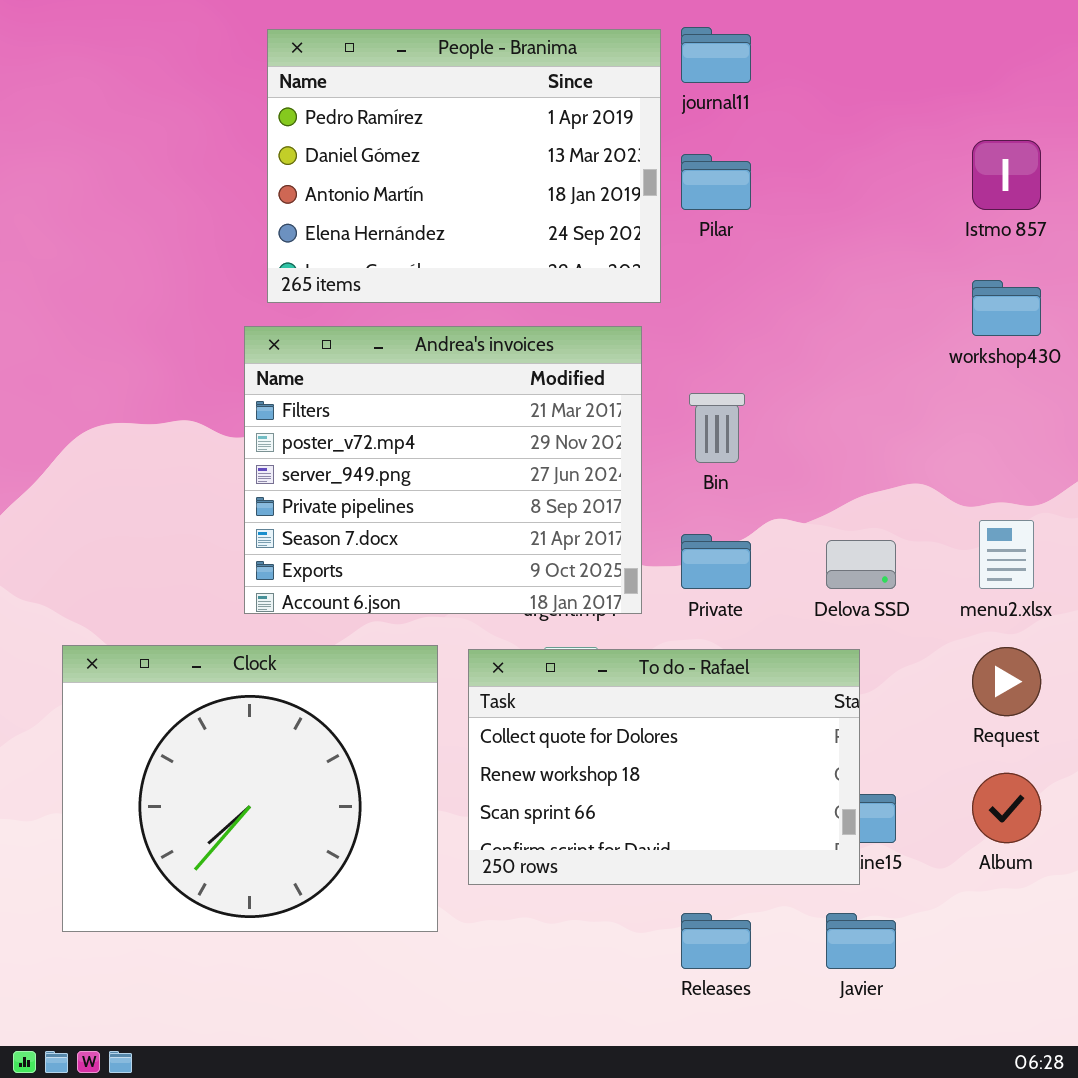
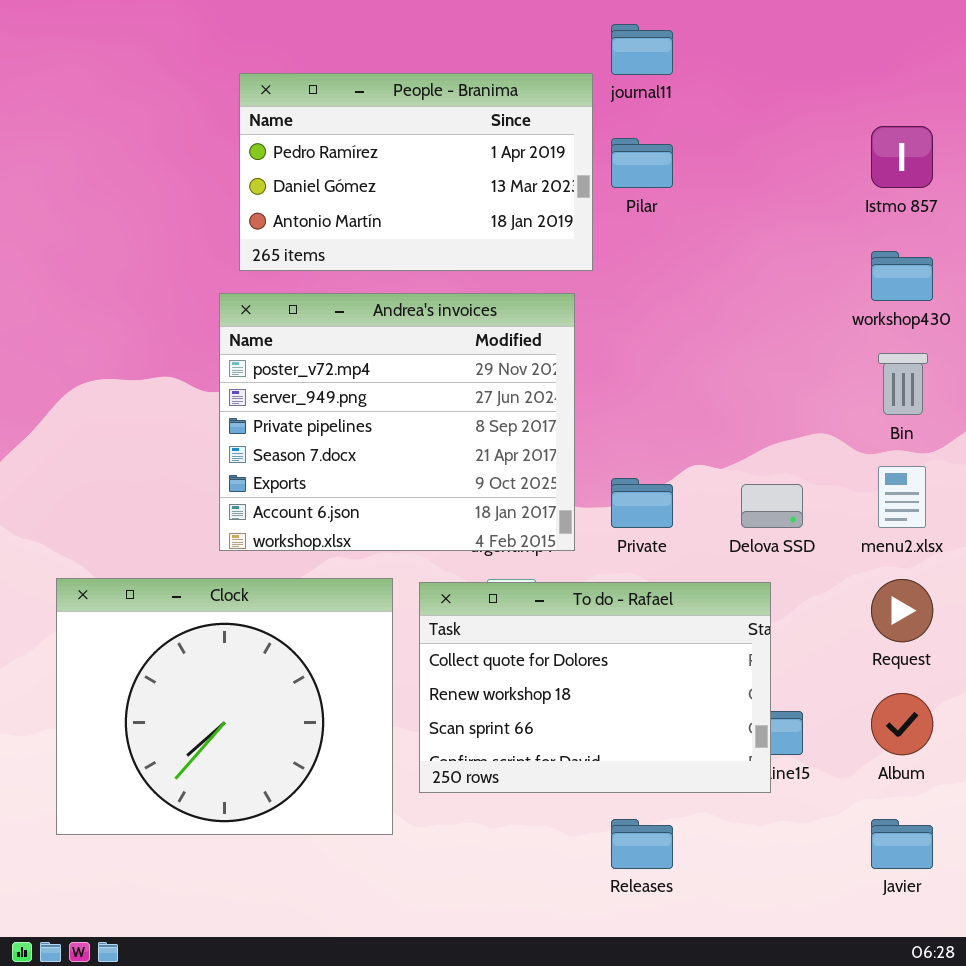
People - Branima: [267,29,661,303] -> [239,73,593,271], resized
Andrea's invoices: [244,326,642,614] -> [219,293,575,551], scrolled down 1 row
Bin: [689,393,745,463] -> [878,353,928,415], moved
Javier: [826,913,896,969] -> [871,819,933,869], moved

